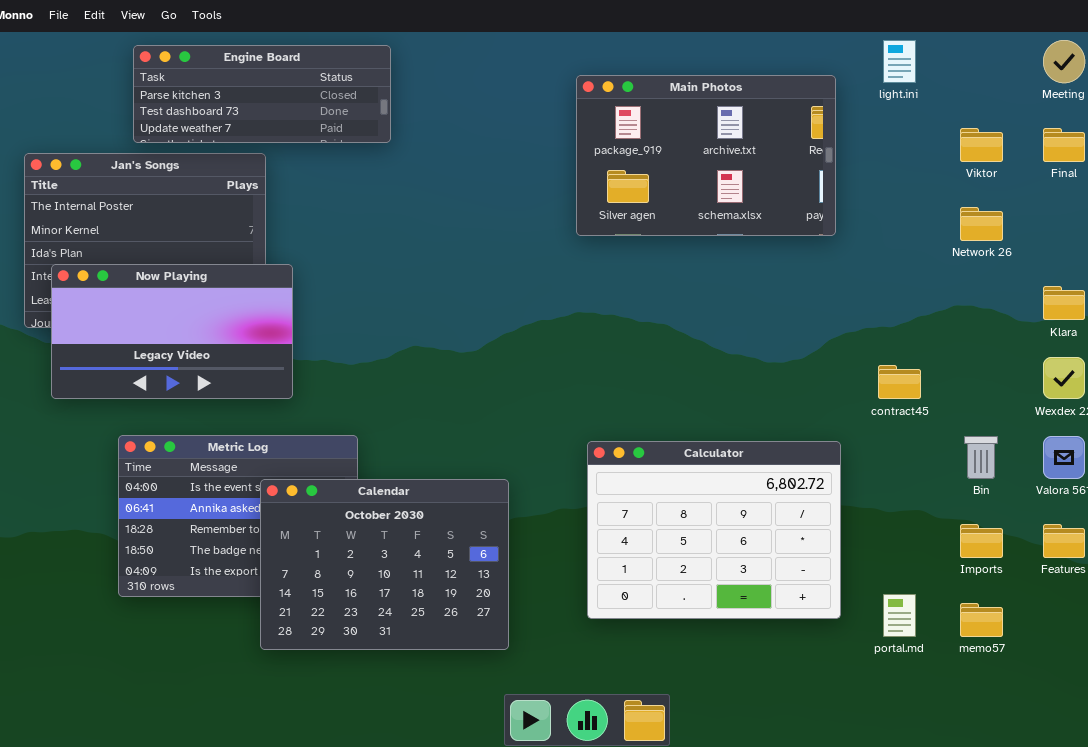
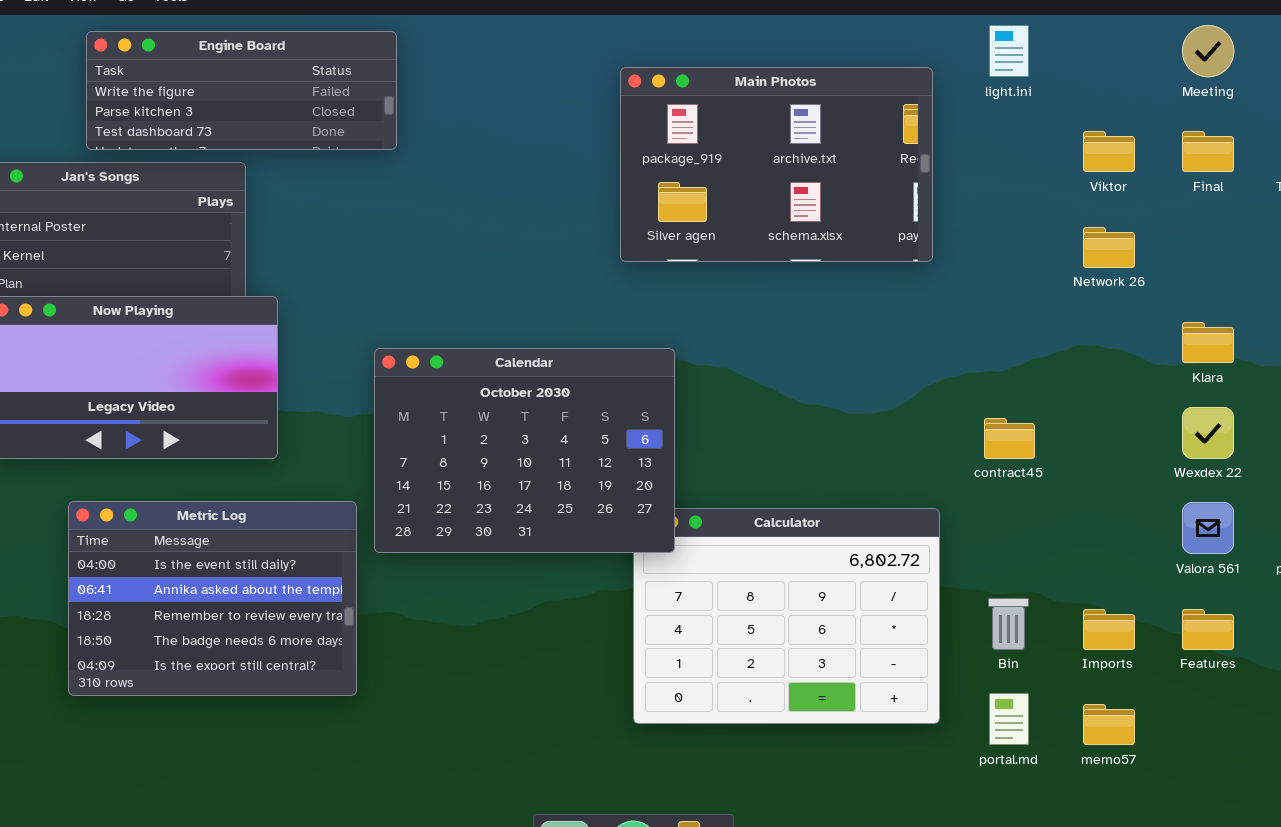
Engine Board: [133,45,391,143] -> [86,31,397,150], scrolled up 1 row
Bin: [964,436,998,479] -> [988,598,1029,650], moved
Calendar: [260,479,509,650] -> [374,348,675,553], moved

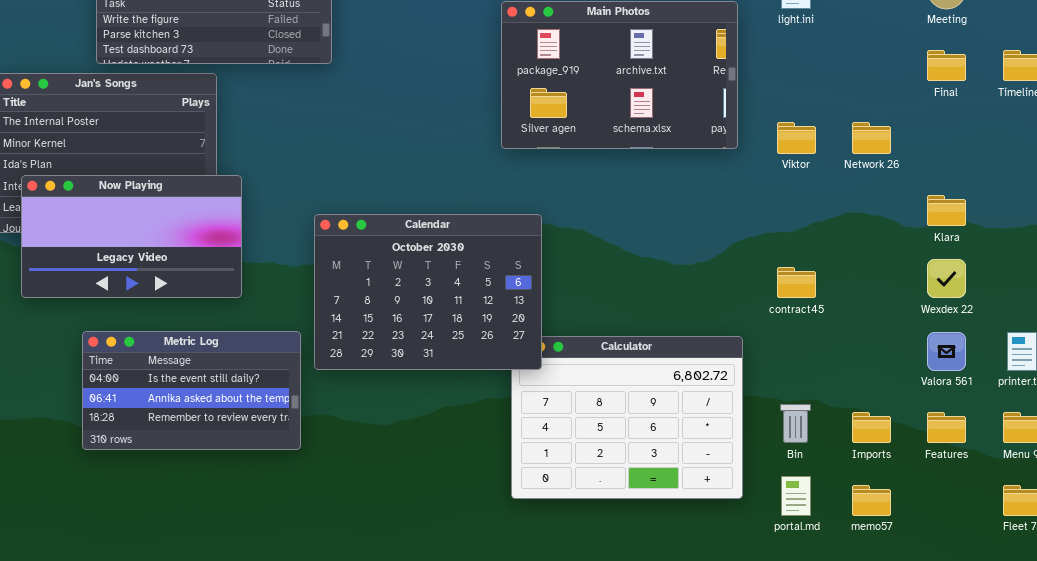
Viktor: [1083,131,1135,172] -> [777,122,816,154], moved
Metric Log: [68,501,357,696] -> [82,331,301,450], resized

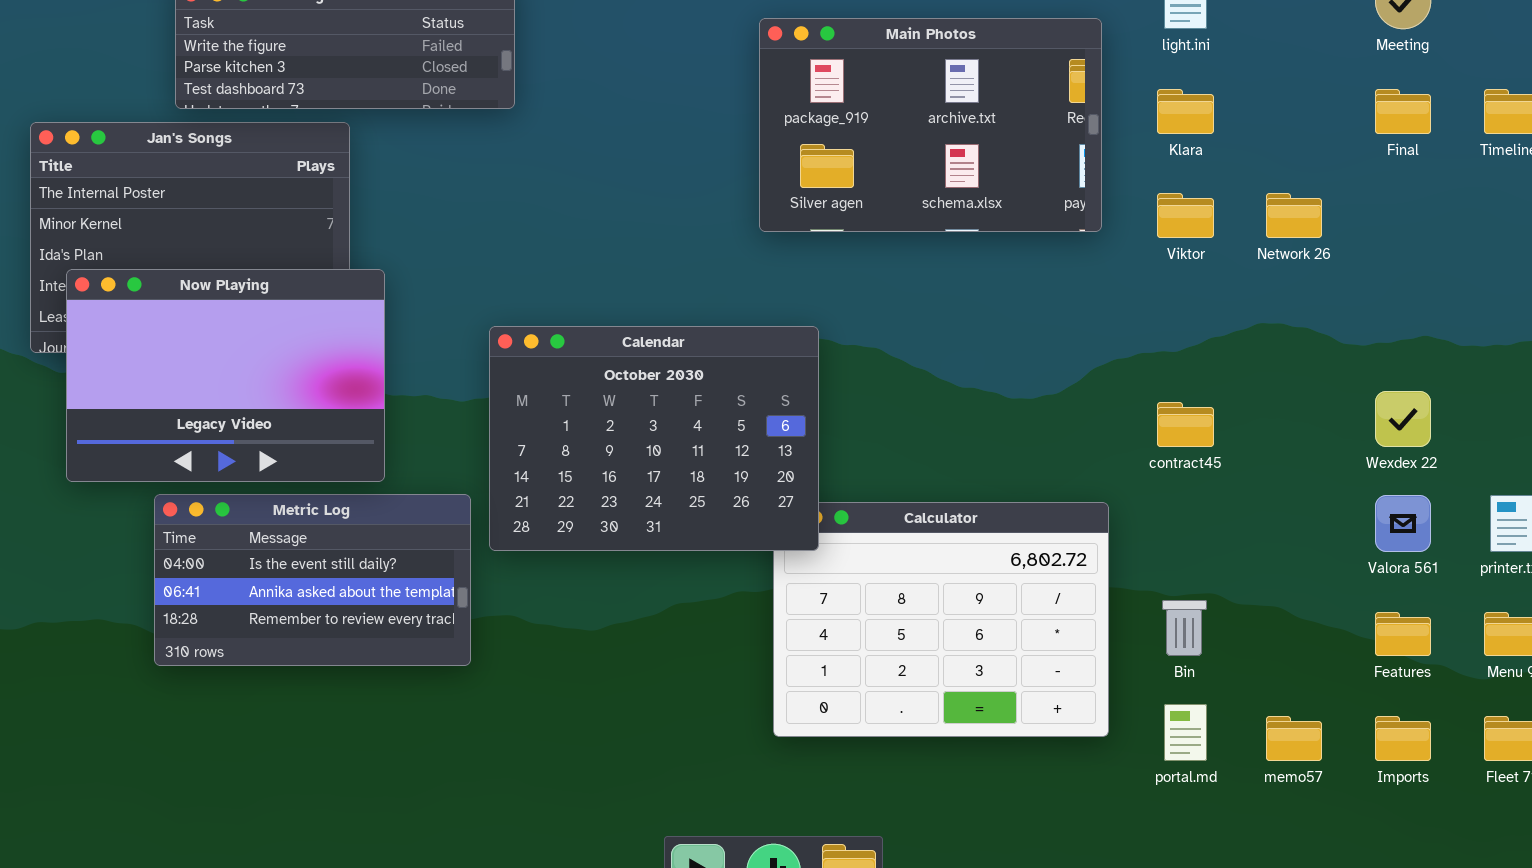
Now Playing: [21,175,242,298] -> [66,269,385,482], resized
Klara: [927,195,966,226] -> [1157,89,1214,134], moved
Imports: [852,412,891,443] -> [1375,716,1431,761], moved

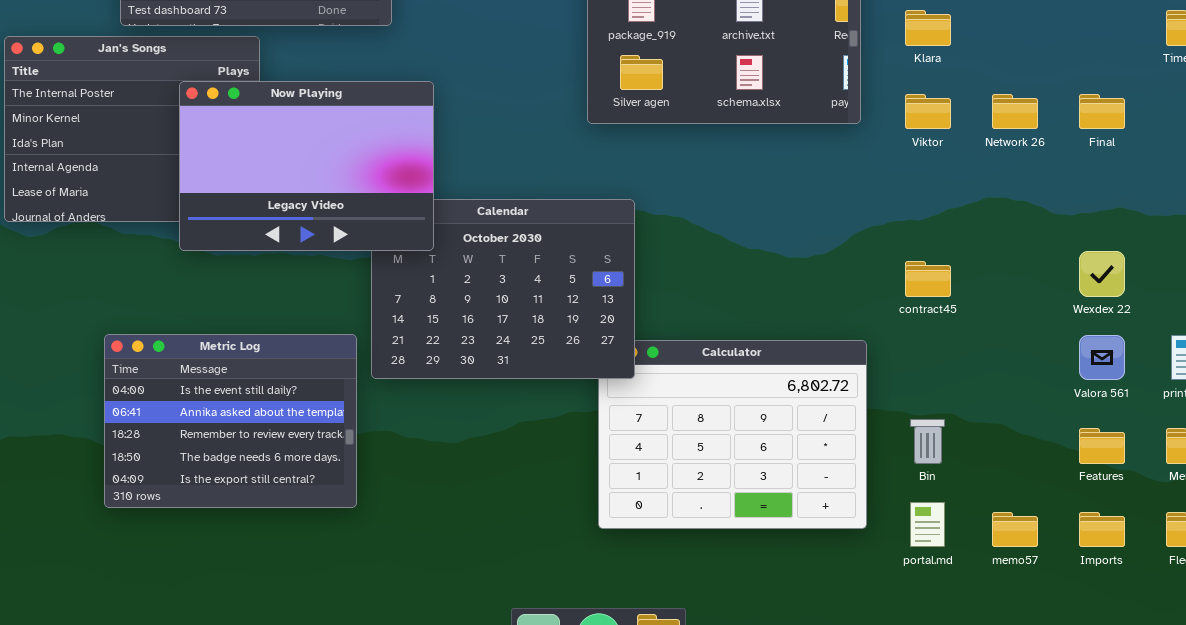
Final: [1375,89,1431,134] -> [1079,94,1125,129], moved
Now Playing: [66,269,385,482] -> [179,81,434,251], moved
Metric Log: [154,494,471,666] -> [104,334,357,508], resized

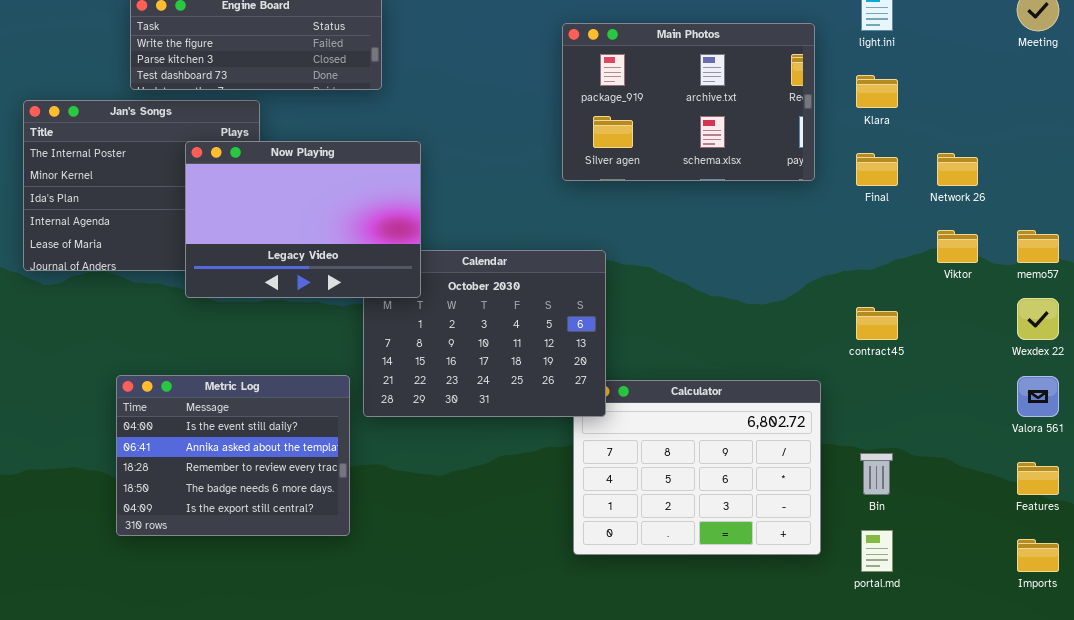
Viktor: [905,94,951,129] -> [937,230,978,263], moved
Final: [1079,94,1125,129] -> [856,153,898,186], moved
memo57: [992,512,1038,547] -> [1017,230,1059,263], moved

